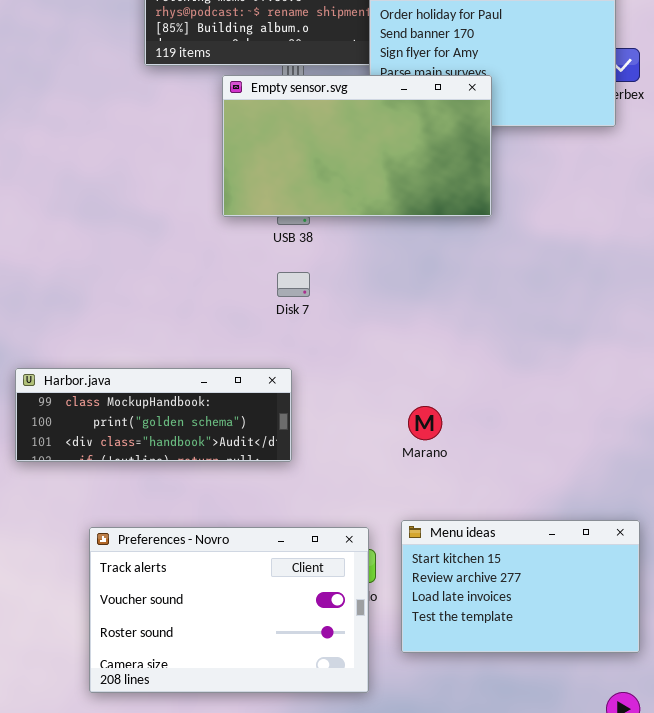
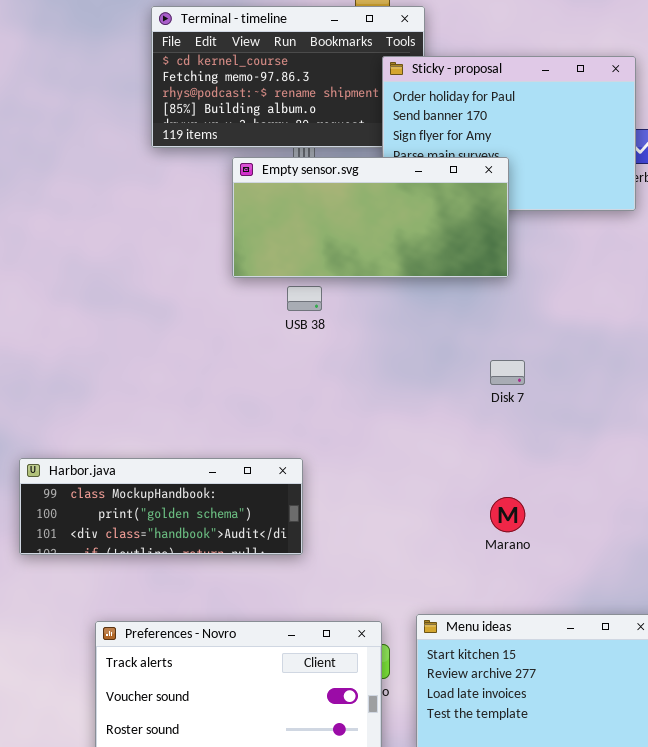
Empty sensor.svg: [222,75,492,217] -> [232,157,509,278], resized
Disk 7: [277,272,310,297] -> [490,360,525,385], moved
Marano: [408,406,442,440] -> [490,497,525,532], moved

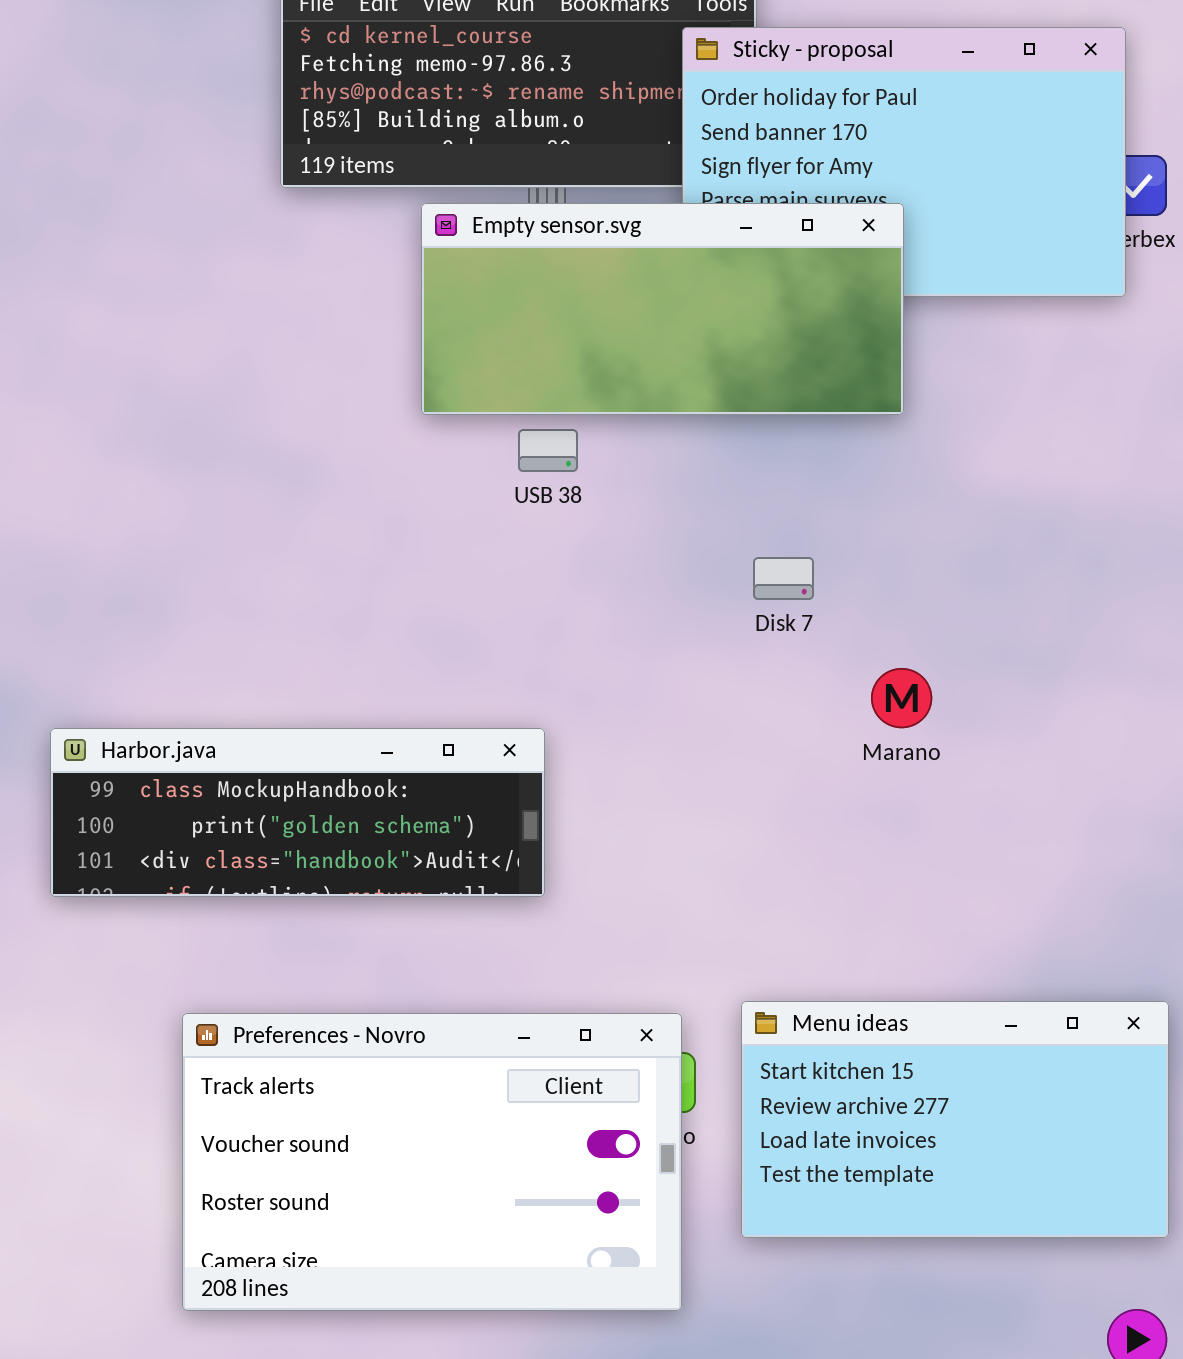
Disk 7: [490,360,525,385] -> [753,557,814,600], moved
Marano: [490,497,525,532] -> [871,668,932,728], moved

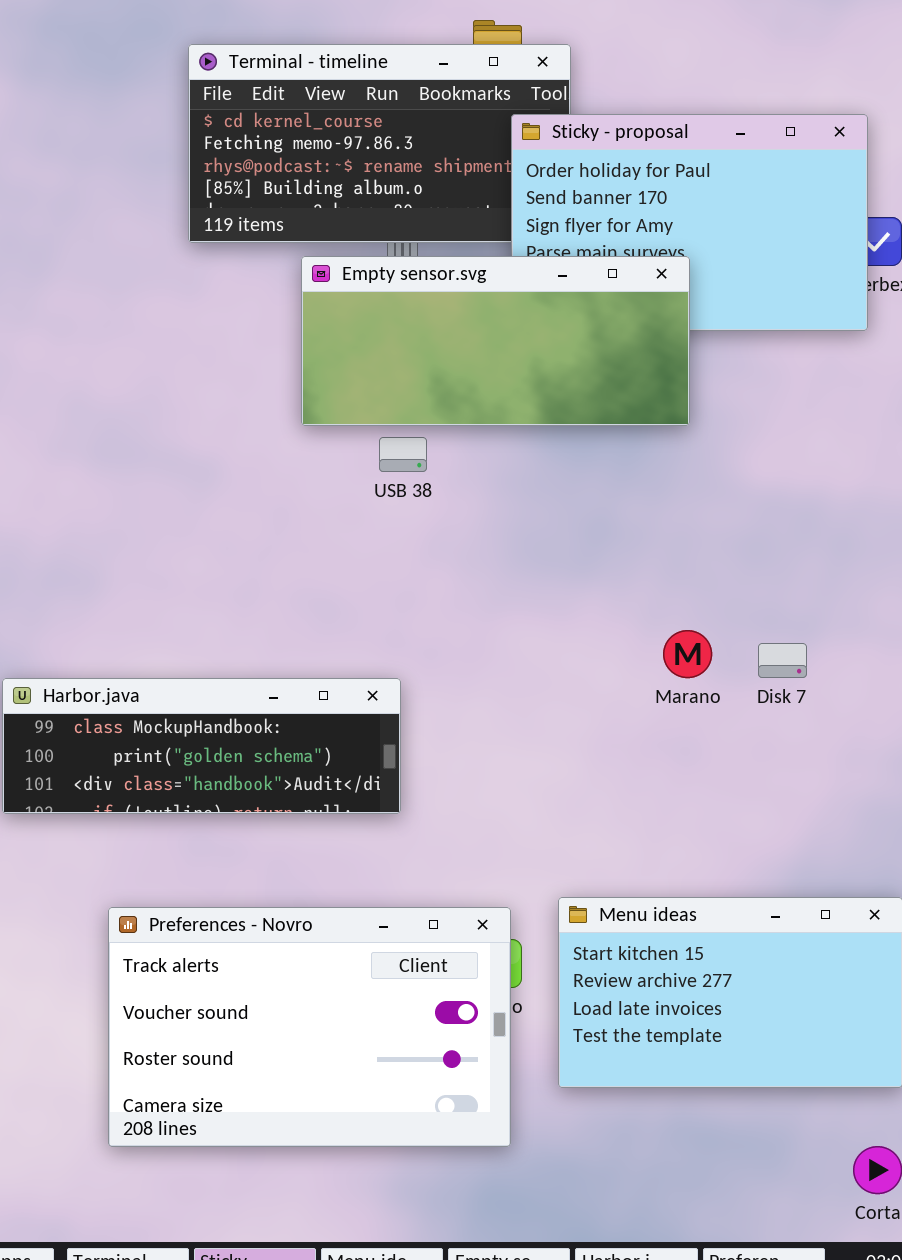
Disk 7: [753,557,814,600] -> [758,643,807,678], moved

